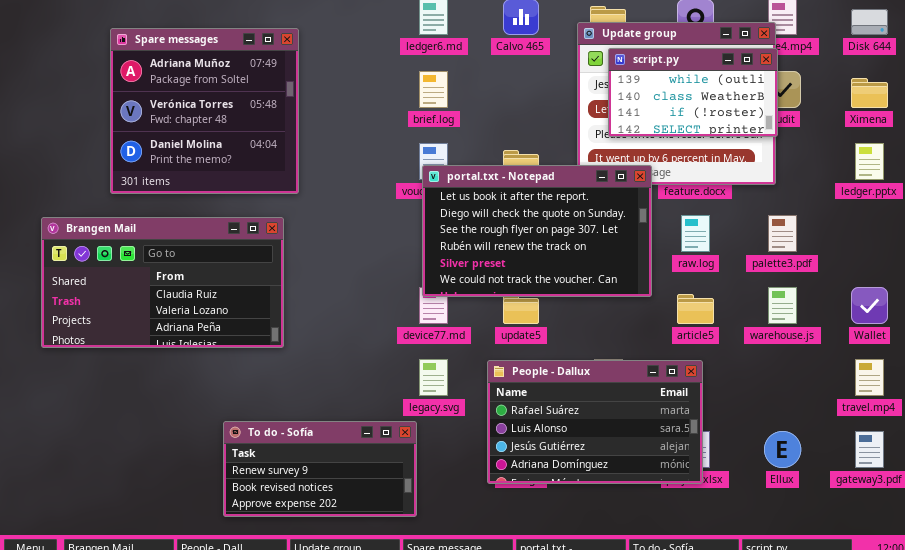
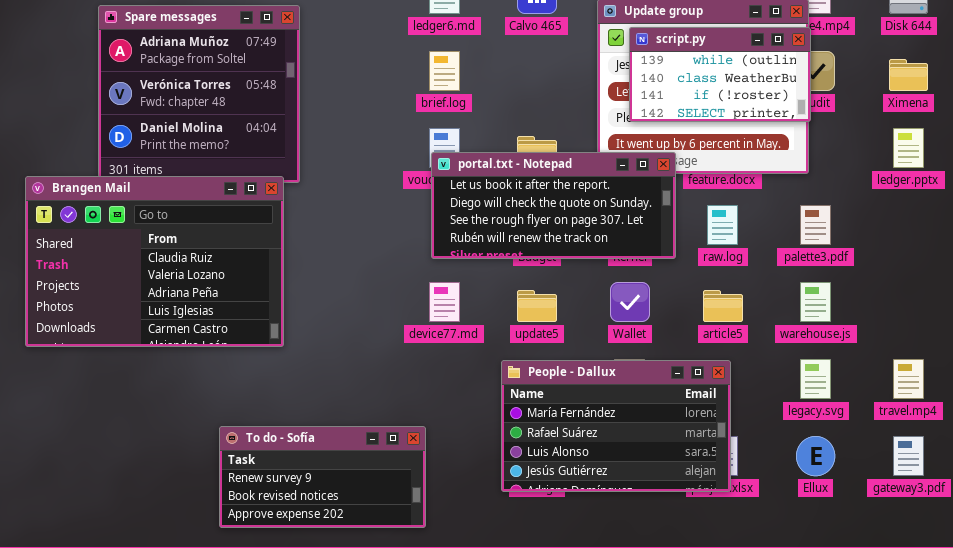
portal.txt - Notepad: [422,165,652,297] -> [431,152,676,259], resized
Brangen Mail: [41,217,284,348] -> [25,176,284,347], resized
Wallet: [851,287,888,324] -> [610,282,650,322], moved
legacy.svg: [419,359,448,396] -> [800,359,831,399], moved
People - Dallux: [487,360,703,484] -> [501,360,731,492], scrolled up 1 row

